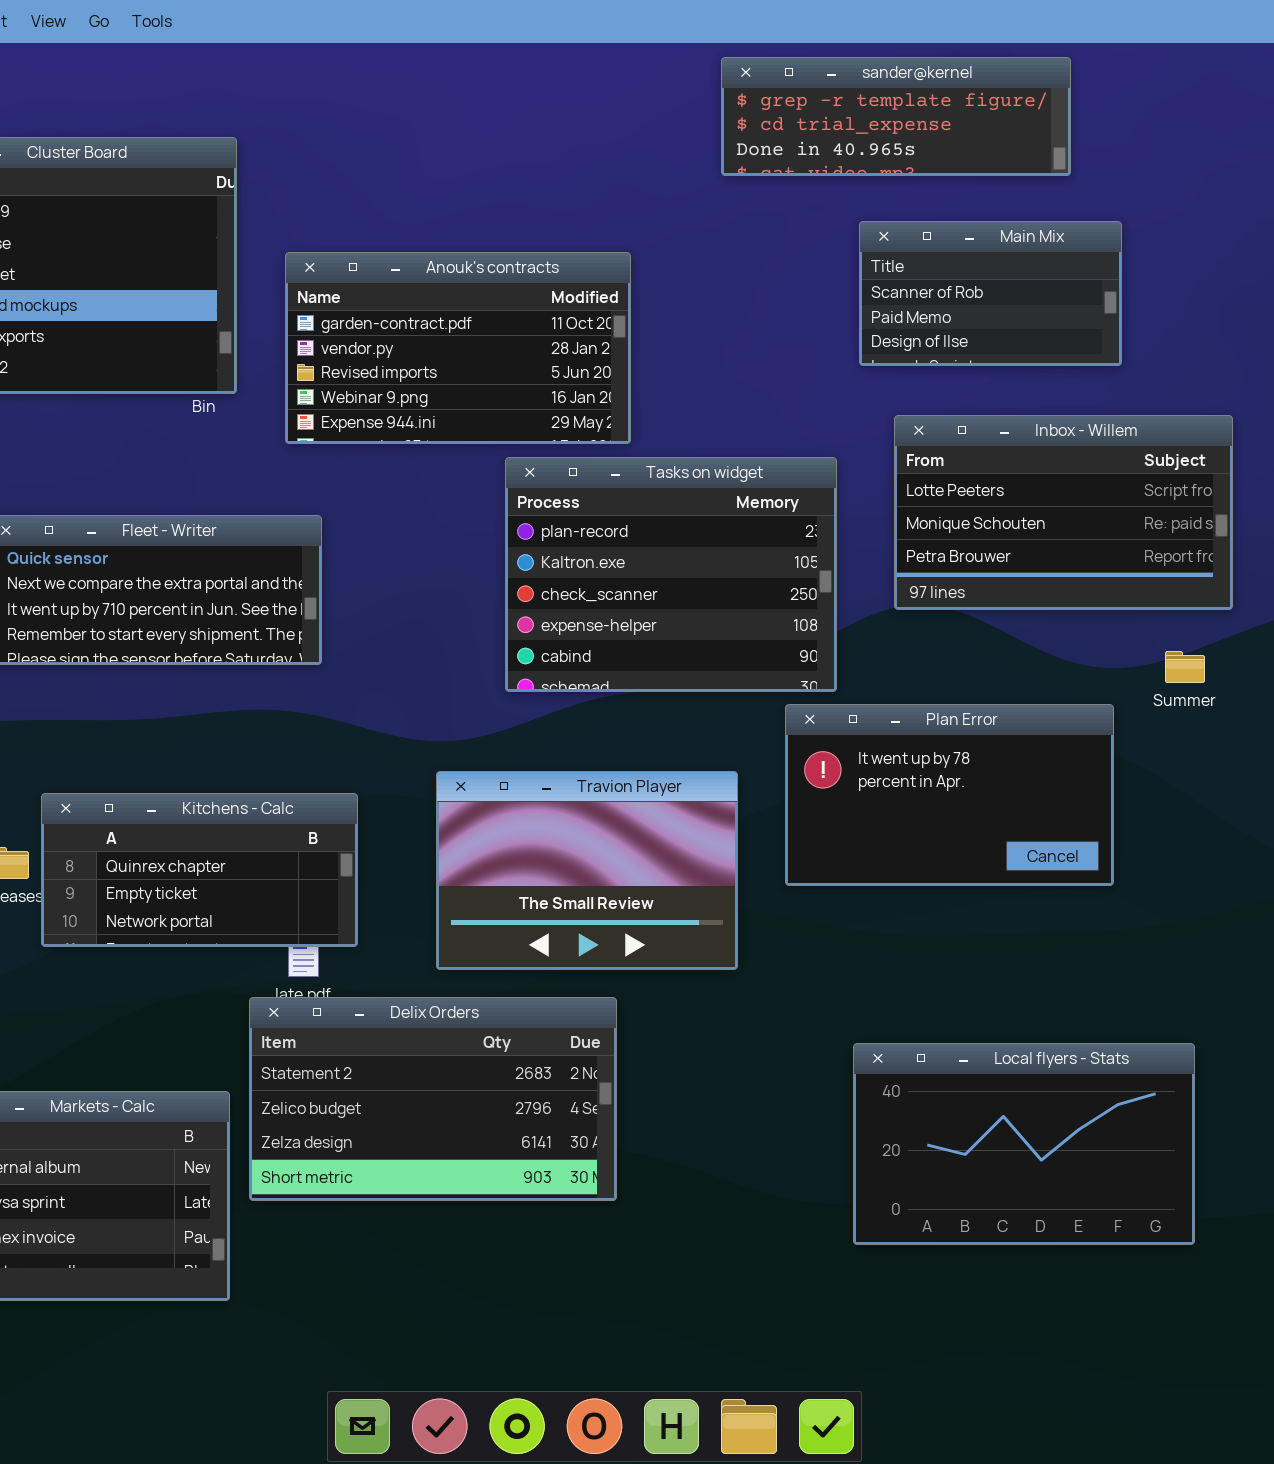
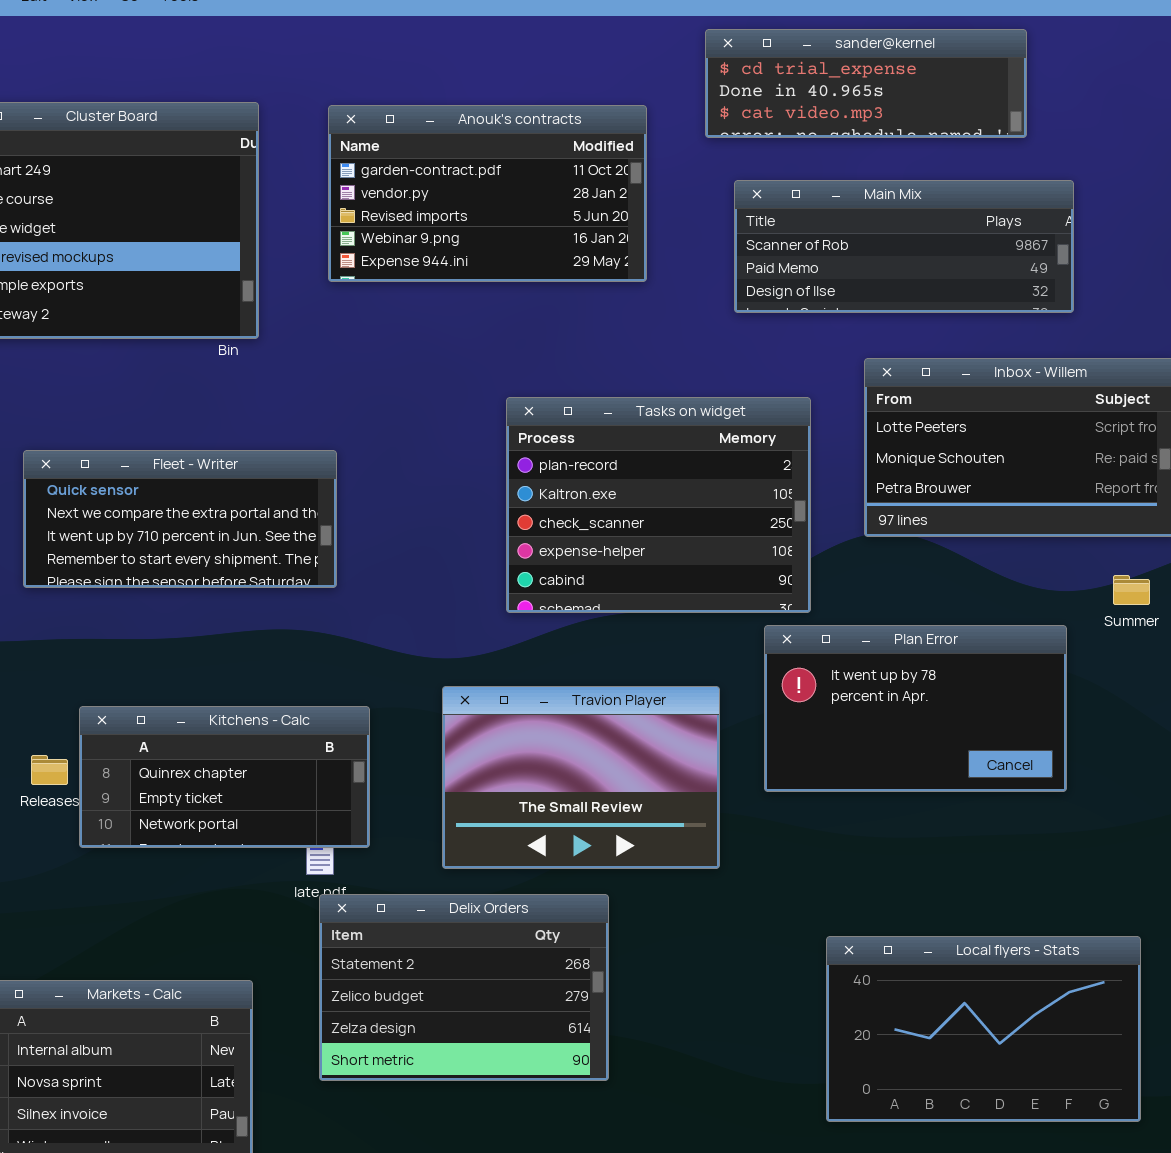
sander@kernel: [721,57,1071,176] -> [705,29,1027,138], scrolled down 1 row
Main Mix: [859,221,1122,366] -> [734,180,1074,313], resized
Anouk's contracts: [285,252,631,444] -> [328,105,647,282], moved
Delix Orders: [249,997,617,1201] -> [319,894,609,1081], resized

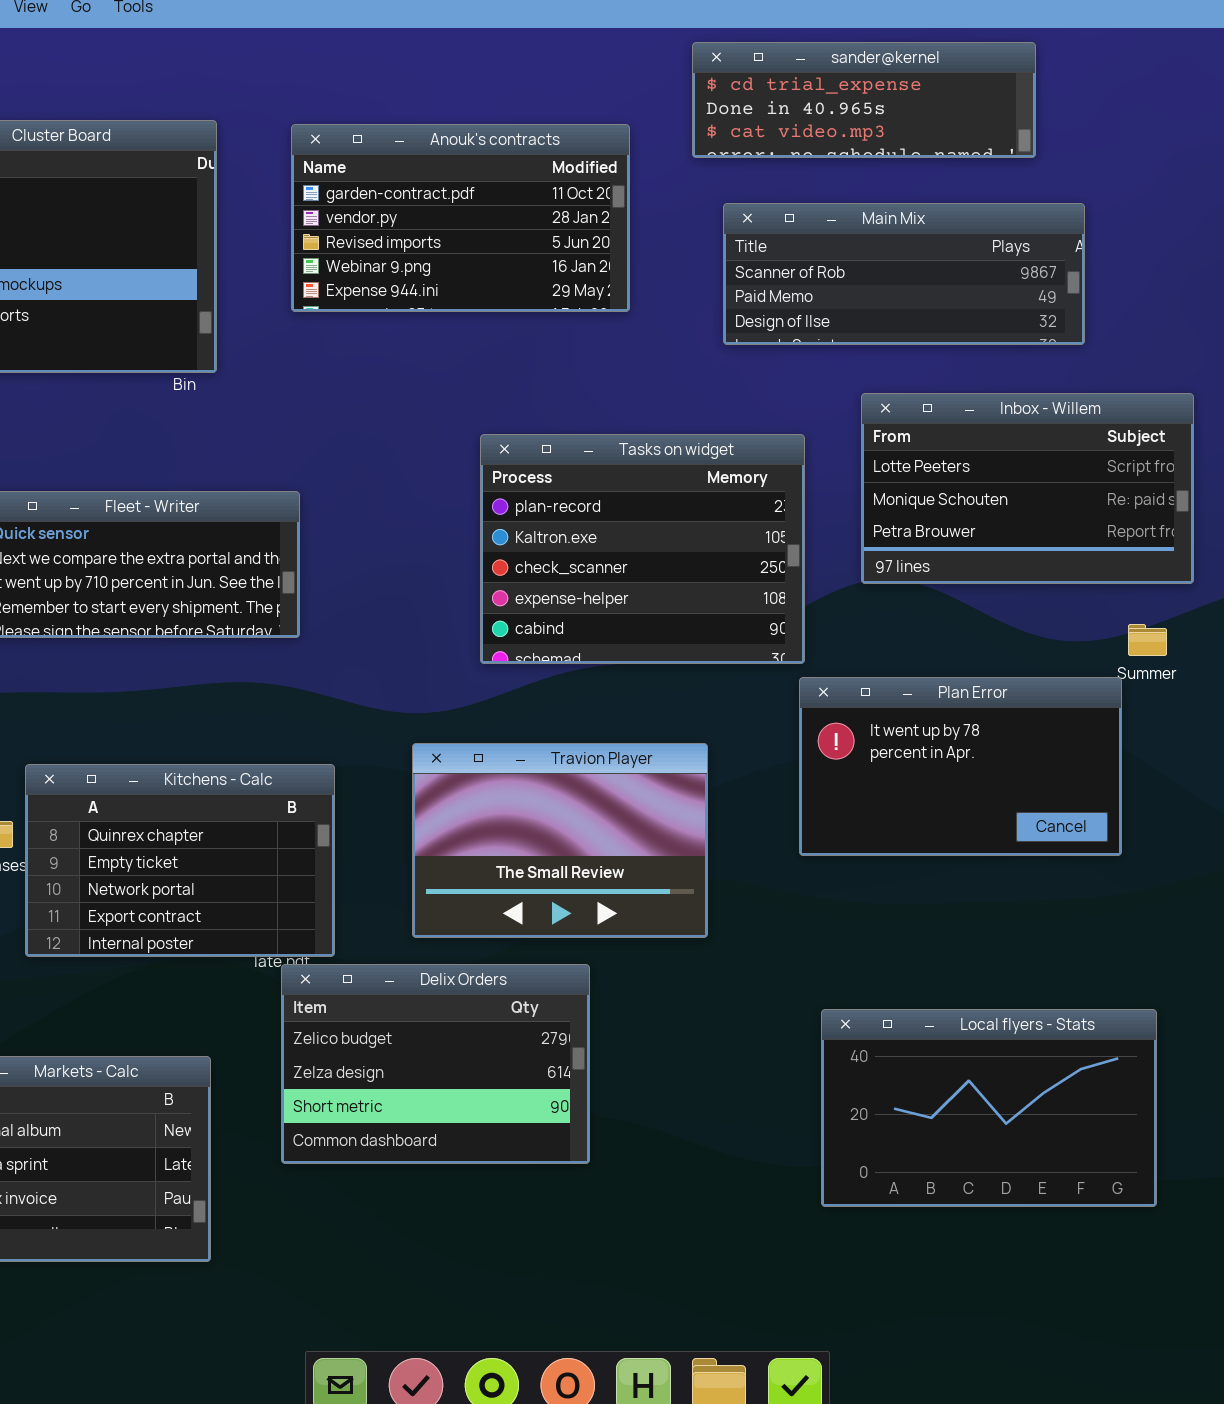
Plan Error: [764,625,1067,792] -> [799,677,1122,856], moved
Kitchens - Calc: [79,706,370,848] -> [25,764,335,957], resized
Delix Orders: [319,894,609,1081] -> [281,964,590,1164], scrolled down 1 row

